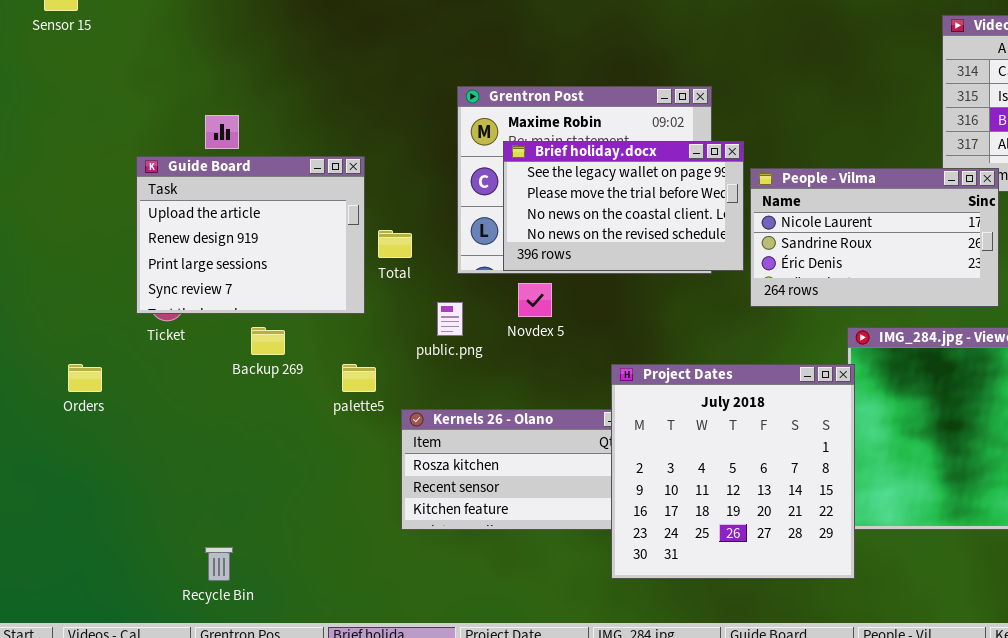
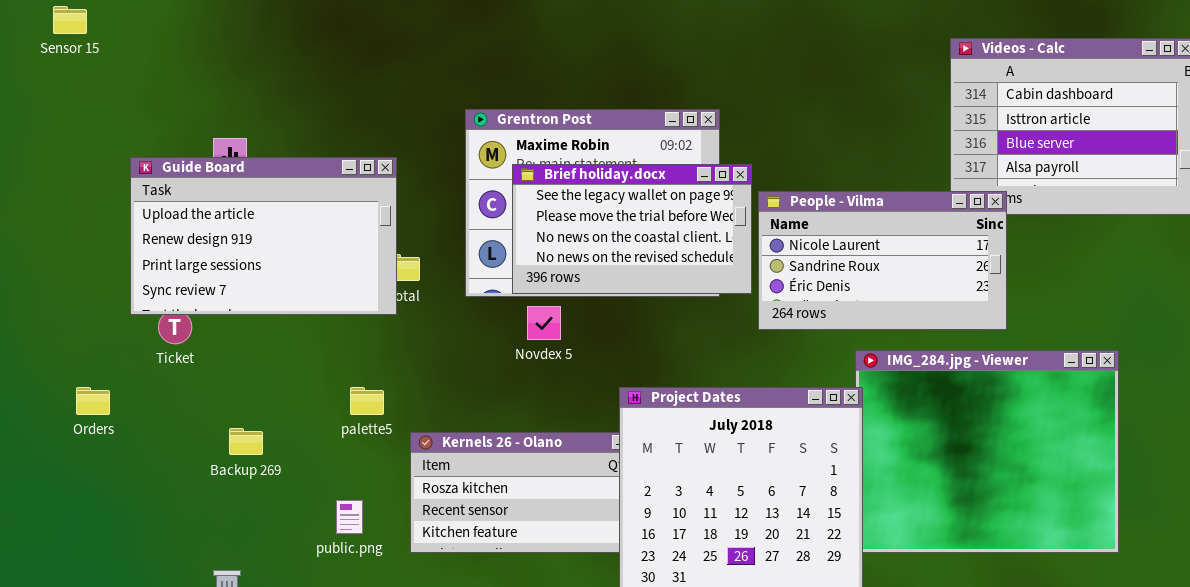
Guide Board: [136,156,365,314] -> [130,157,397,315], moved, resized
public.png: [437,302,463,336] -> [336,500,363,534], moved
Backup 269: [251,327,285,355] -> [229,428,263,455], moved

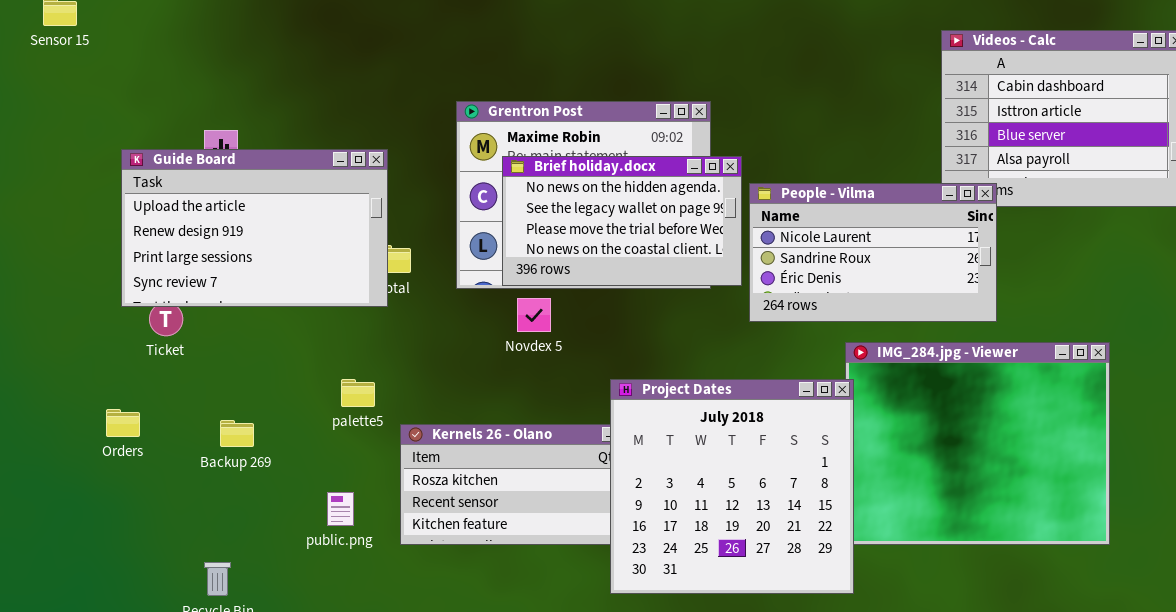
Brief holiday.docx: [512,164,752,294] -> [502,156,742,286], scrolled up 1 row
Orders: [76,387,110,415] -> [106,409,140,437], moved

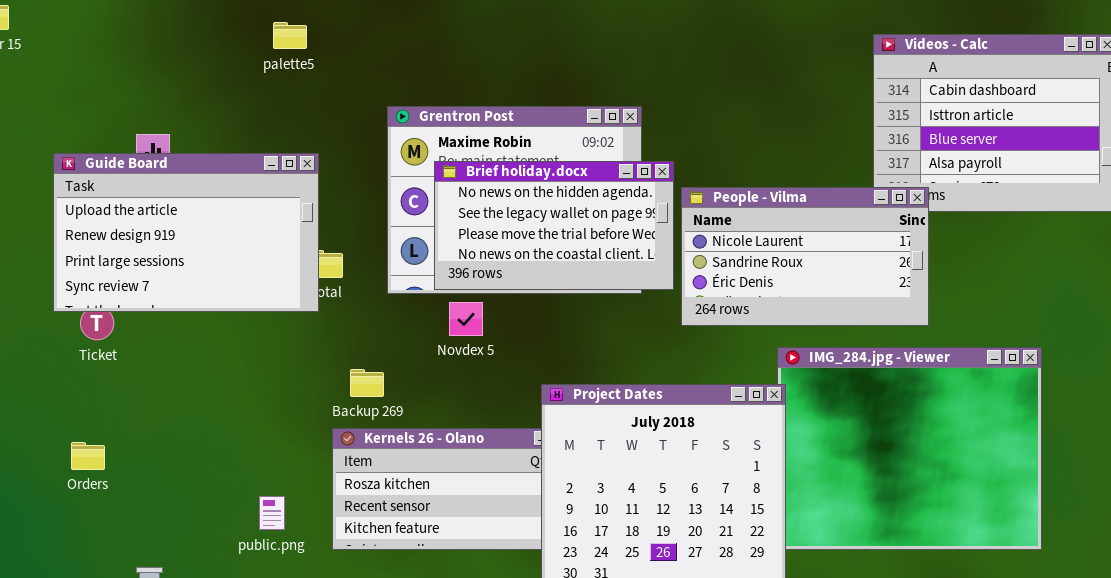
palette5: [341,379,375,407] -> [273,22,307,49], moved
Orders: [106,409,140,437] -> [71,442,105,470], moved
Backup 269: [220,420,254,447] -> [350,369,384,397], moved

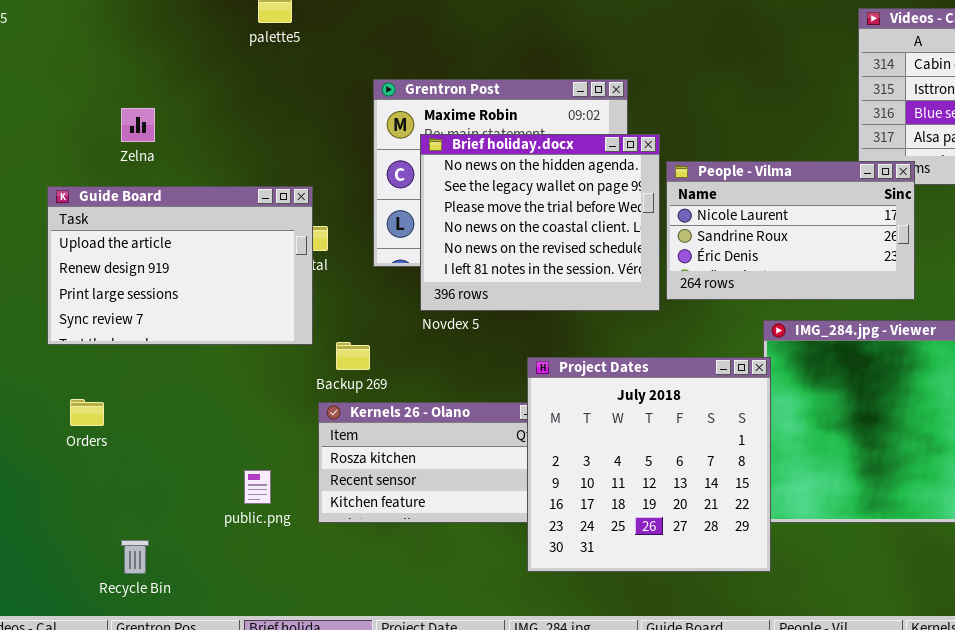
Guide Board: [53,153,319,312] -> [47,186,313,345], moved
Brief holiday.docx: [434,161,674,290] -> [420,134,660,311], resized
Orders: [71,442,105,470] -> [70,399,104,426], moved

